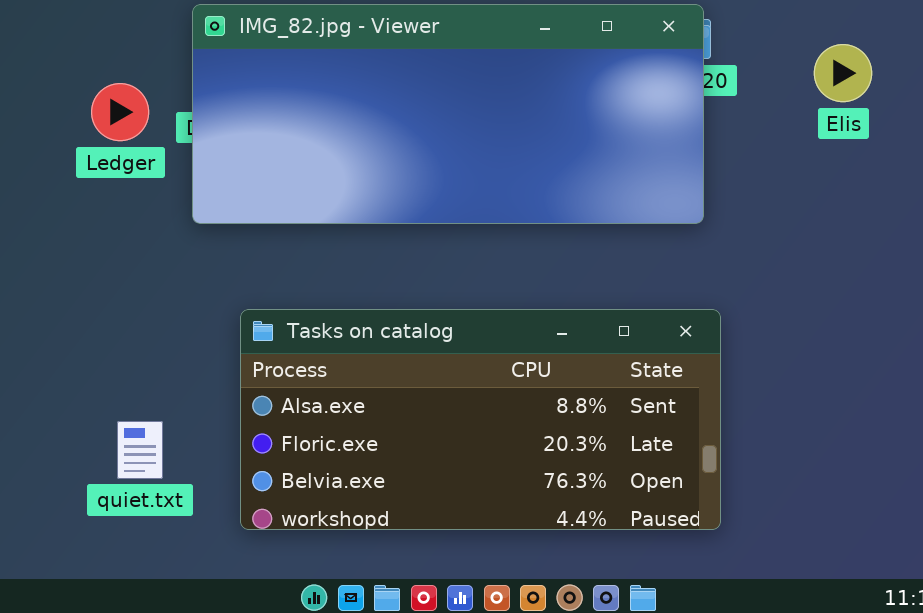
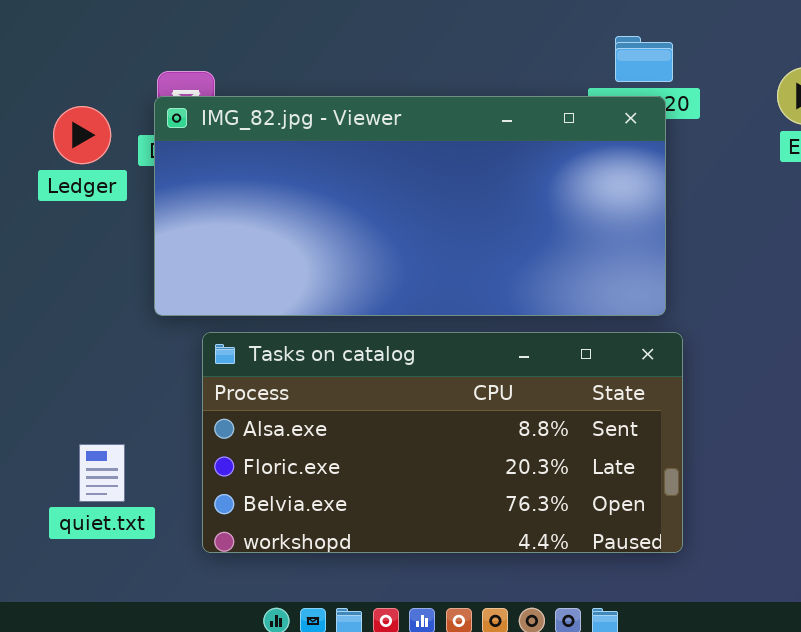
IMG_82.jpg - Viewer: [192,4,704,224] -> [154,96,666,316], moved

